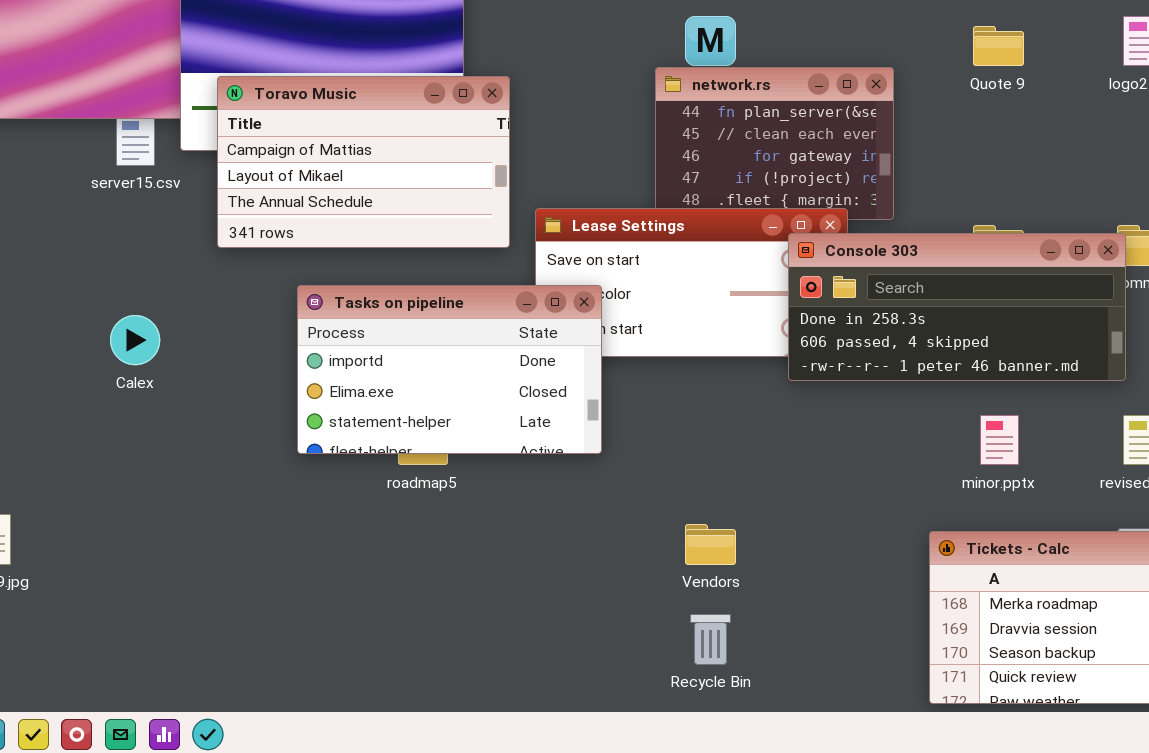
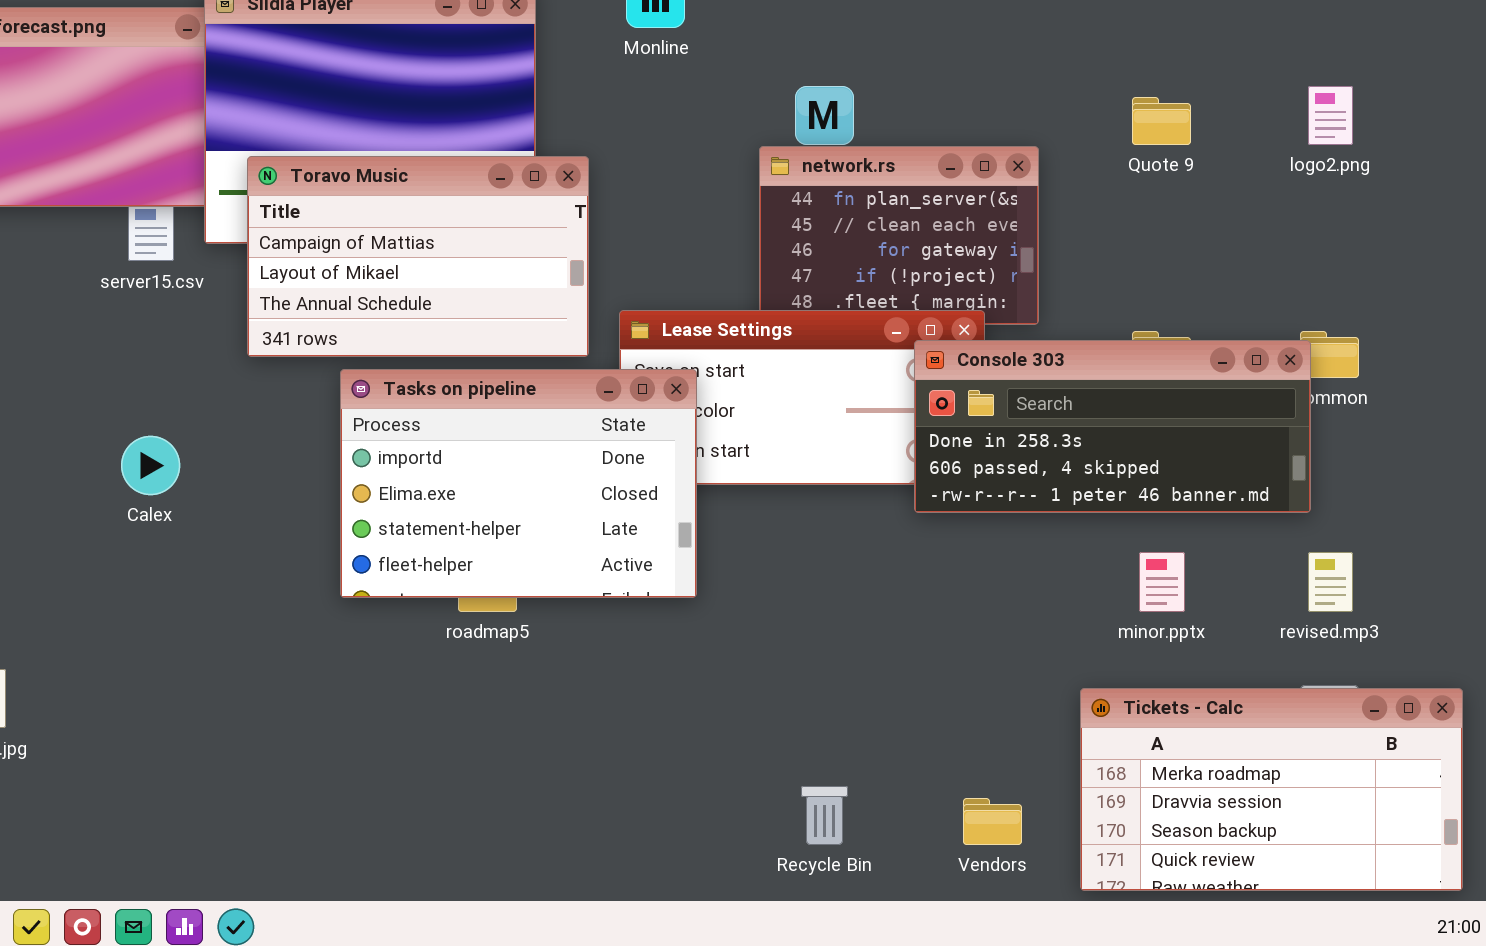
Tasks on pipeline: [297,285,602,454] -> [340,369,697,598], resized
Vendors: [685,524,736,565] -> [963,798,1022,845], moved

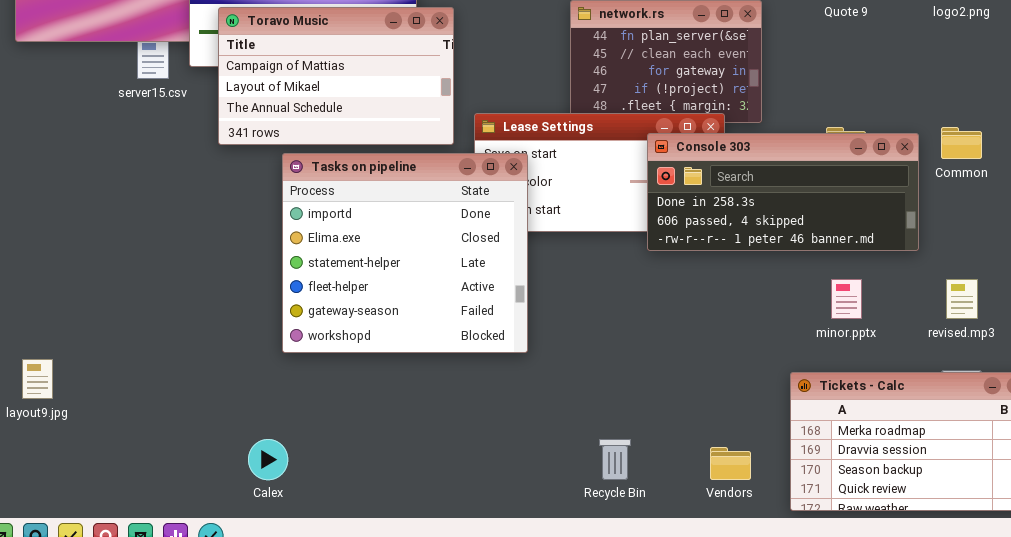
Console 303: [914,340,1311,513] -> [647,133,919,251], moved
Tasks on pipeline: [340,369,697,598] -> [282,153,528,353], resized
Calex: [121,436,180,495] -> [248,439,288,480], moved

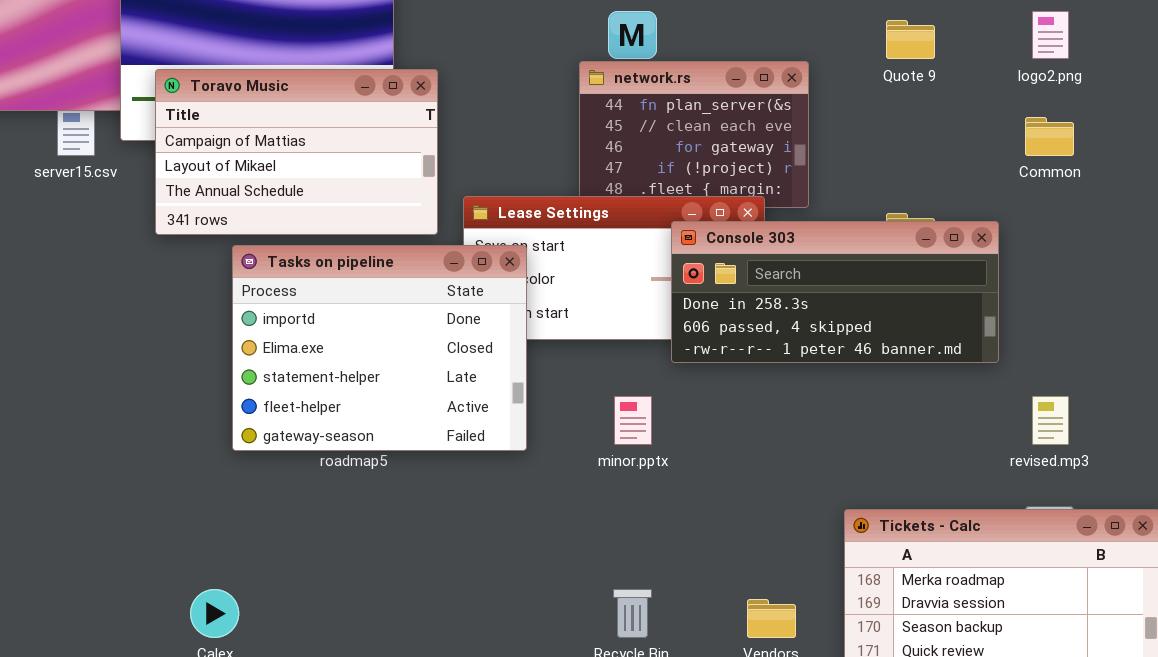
Common: [941,127,982,159] -> [1025,117,1074,156], moved
Tasks on pipeline: [282,153,528,353] -> [232,245,527,451], resized
minor.pptx: [831,279,862,319] -> [614,396,652,445], moved

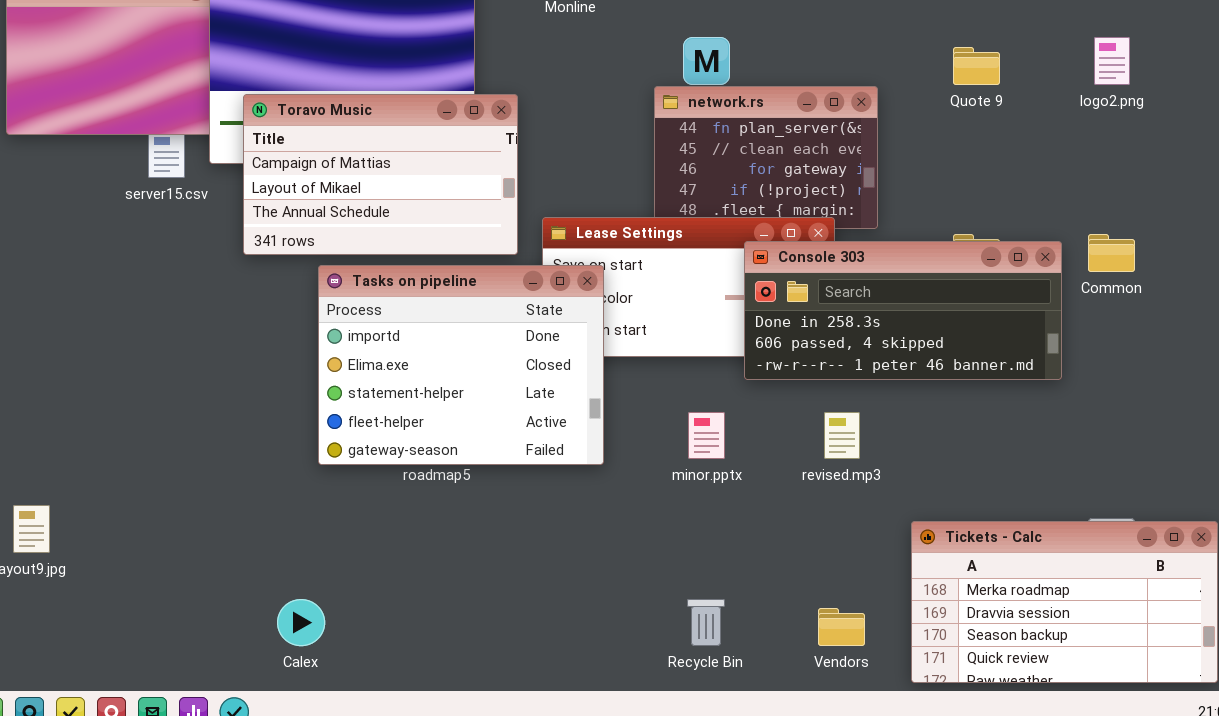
Common: [1025,117,1074,156] -> [1088,234,1135,272], moved
revised.mp3: [1032,396,1069,445] -> [824,412,860,459], moved

